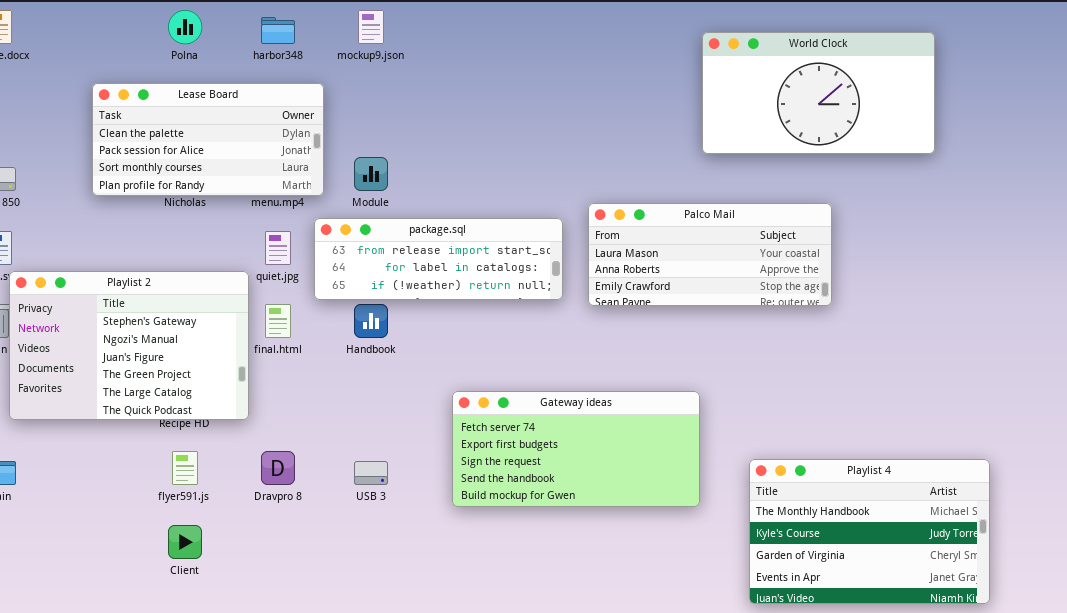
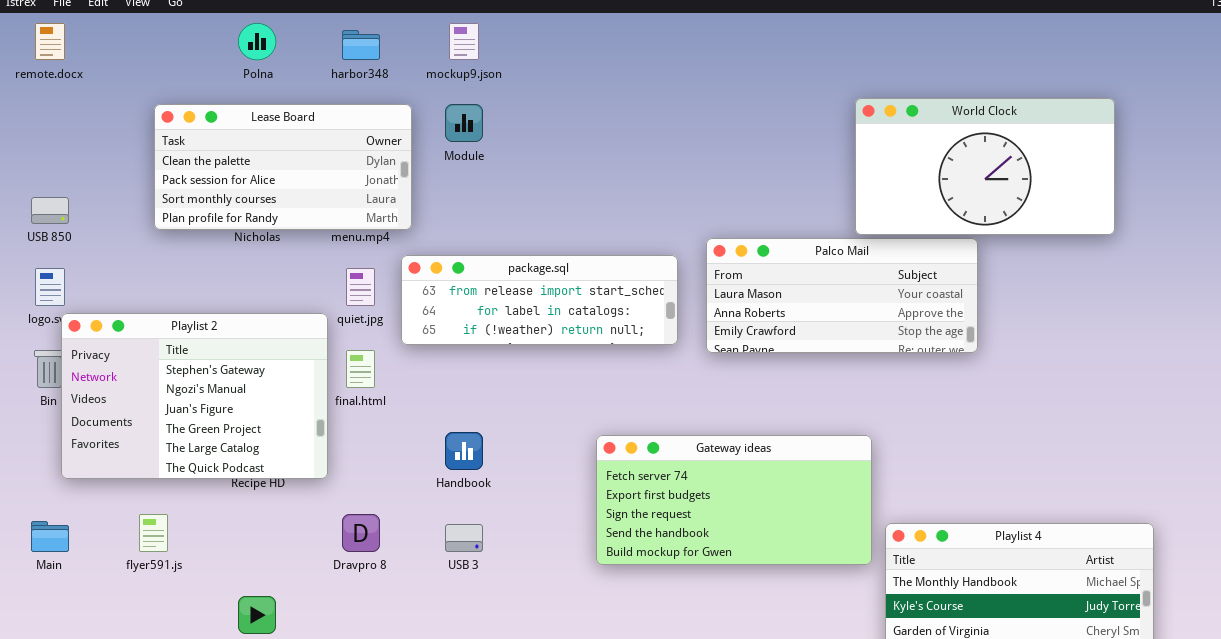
World Clock: [702,32,935,154] -> [855,98,1115,235], moved
Module: [354,157,388,191] -> [445,104,483,142], moved
Handbook: [354,304,388,338] -> [445,432,483,470], moved
Gateway ideas: [452,391,700,507] -> [596,435,872,565], moved
flyer591.js: [172,451,198,485] -> [139,514,168,552], moved

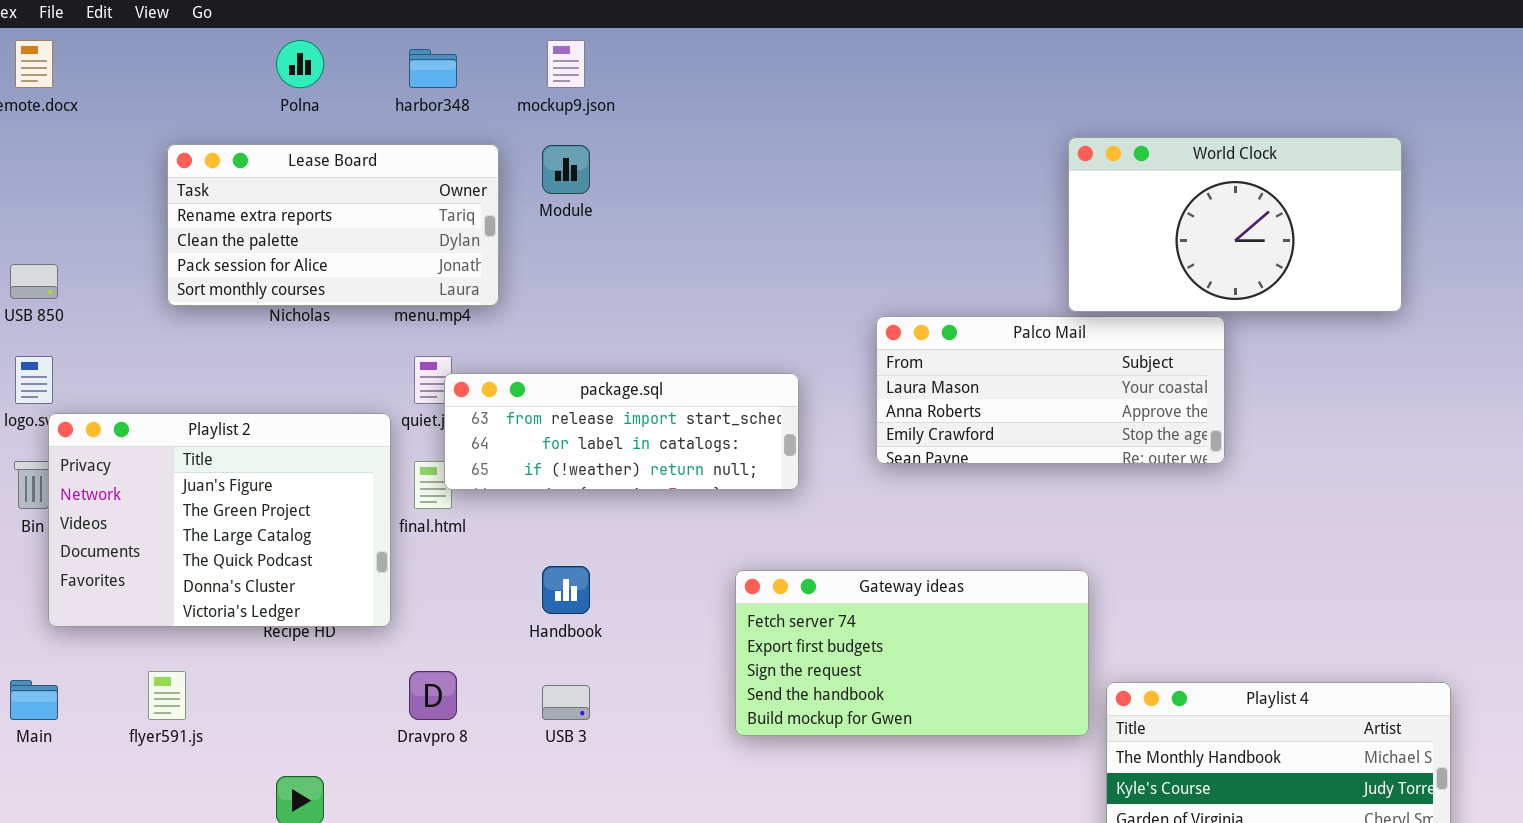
Lease Board: [154,104,412,230] -> [167,144,499,306], scrolled up 1 row
package.sql: [401,255,678,345] -> [444,373,799,490], moved
Playlist 2: [61,313,328,479] -> [48,413,391,627], scrolled down 2 rows

